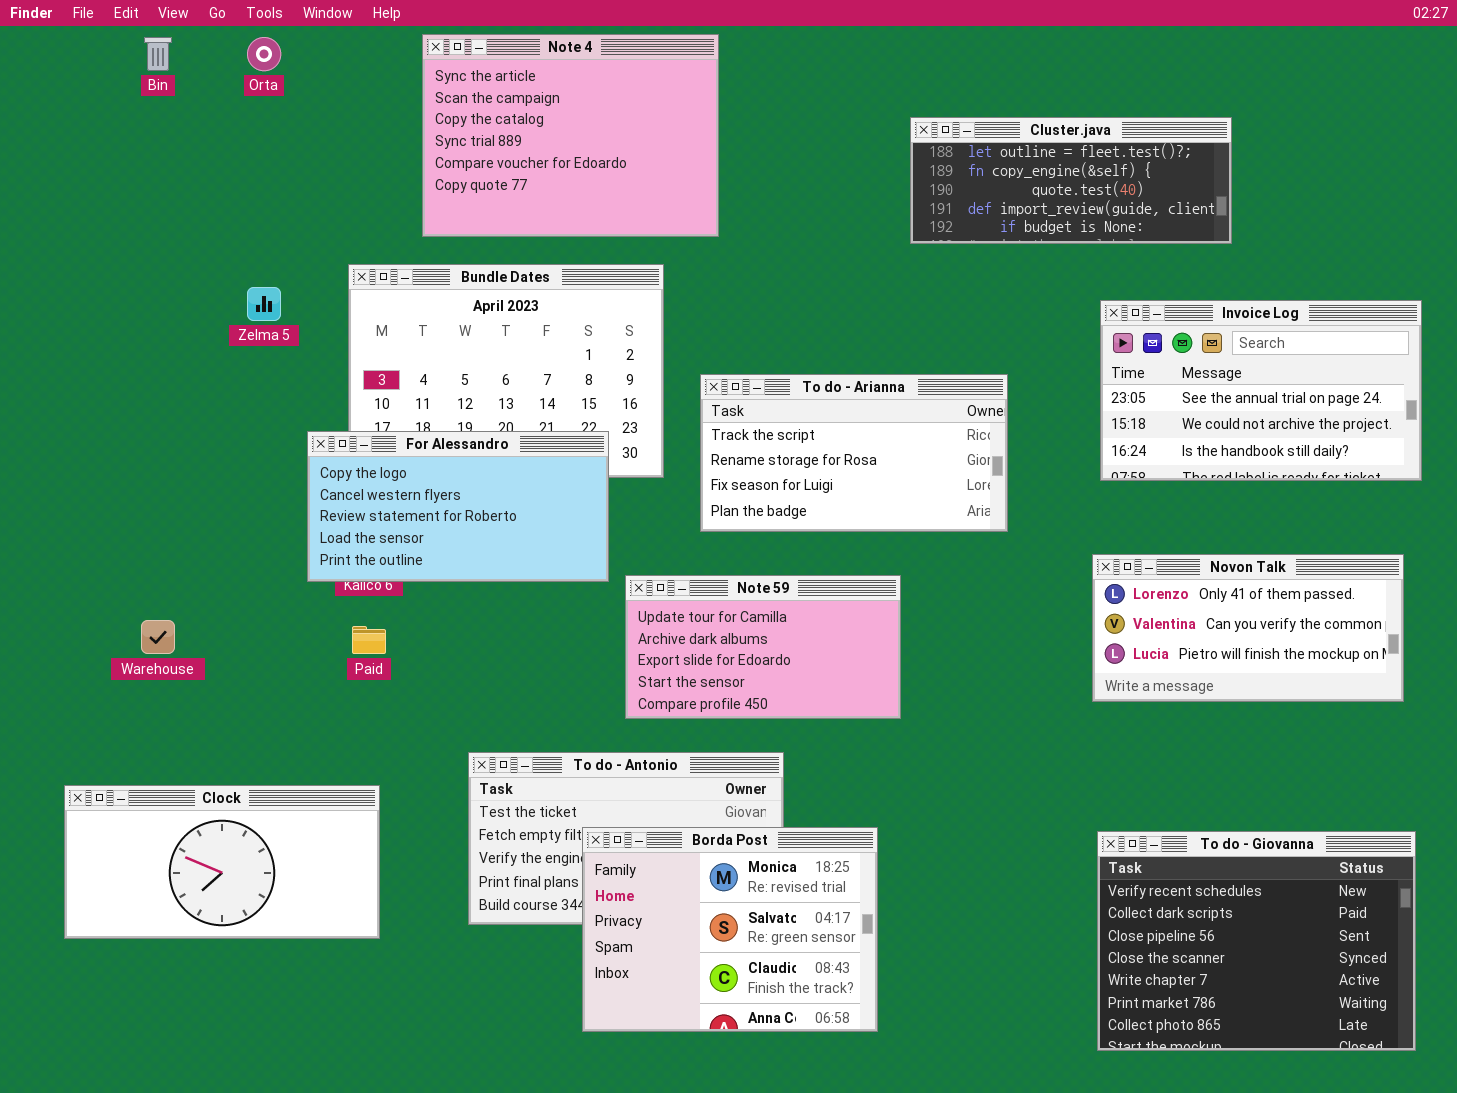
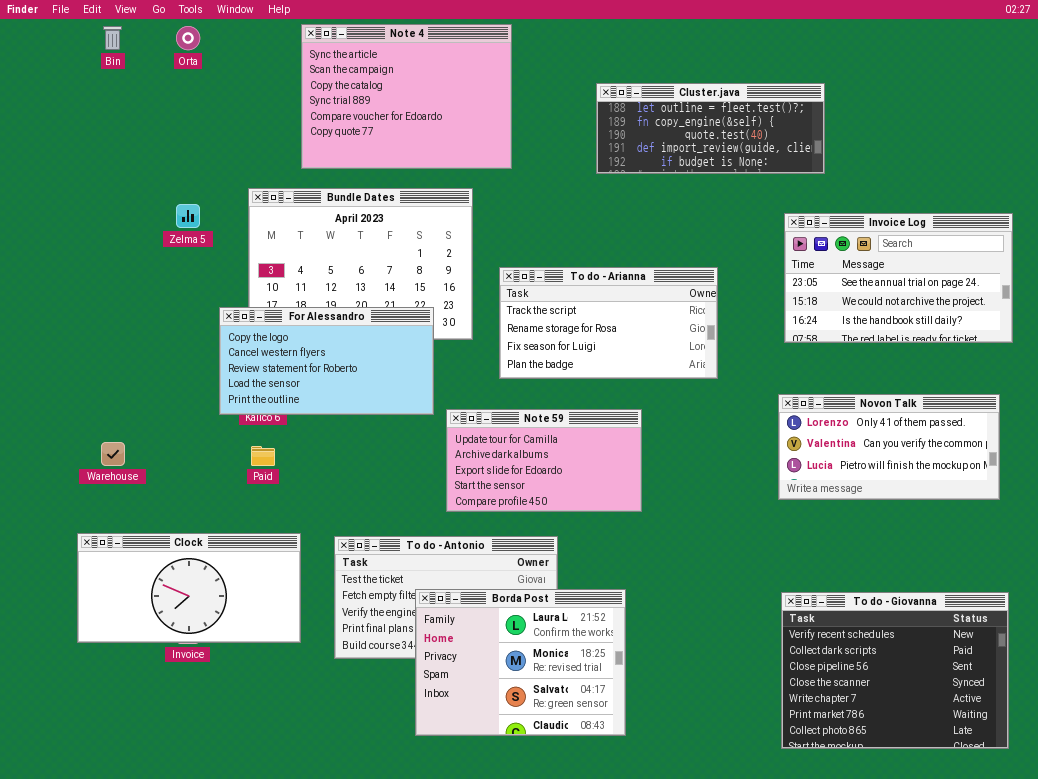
Cluster.java: [910,117,1232,244] -> [596,83,825,174], moved
Clock: [64,785,380,939] -> [77,533,301,643], moved
Borda Post: [582,827,878,1032] -> [415,589,626,736], scrolled up 1 row

